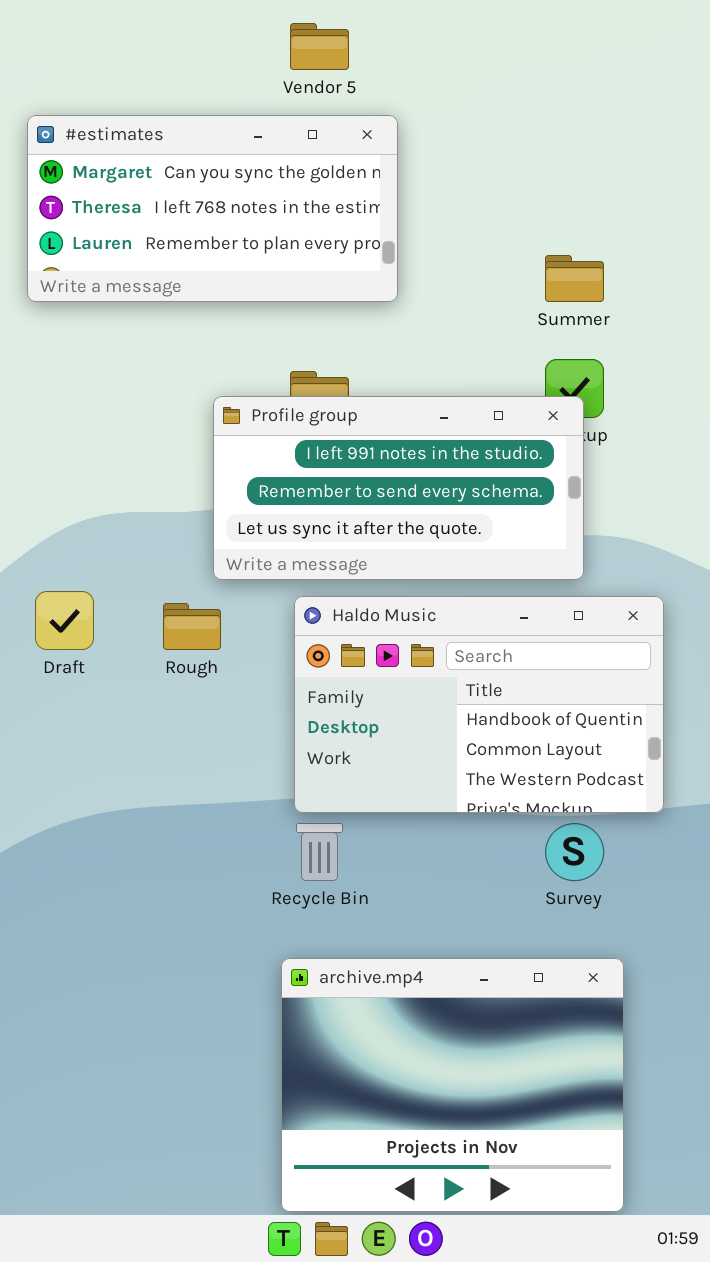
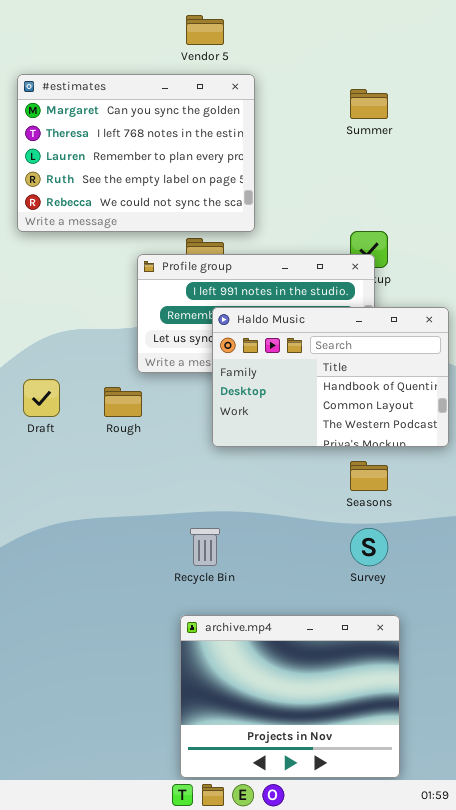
#estimates: [27,115,398,302] -> [17,74,255,232], resized
Summer: [545,255,604,302] -> [350,89,388,119], moved
Haldo Music: [294,596,664,813] -> [212,307,449,447], moved

